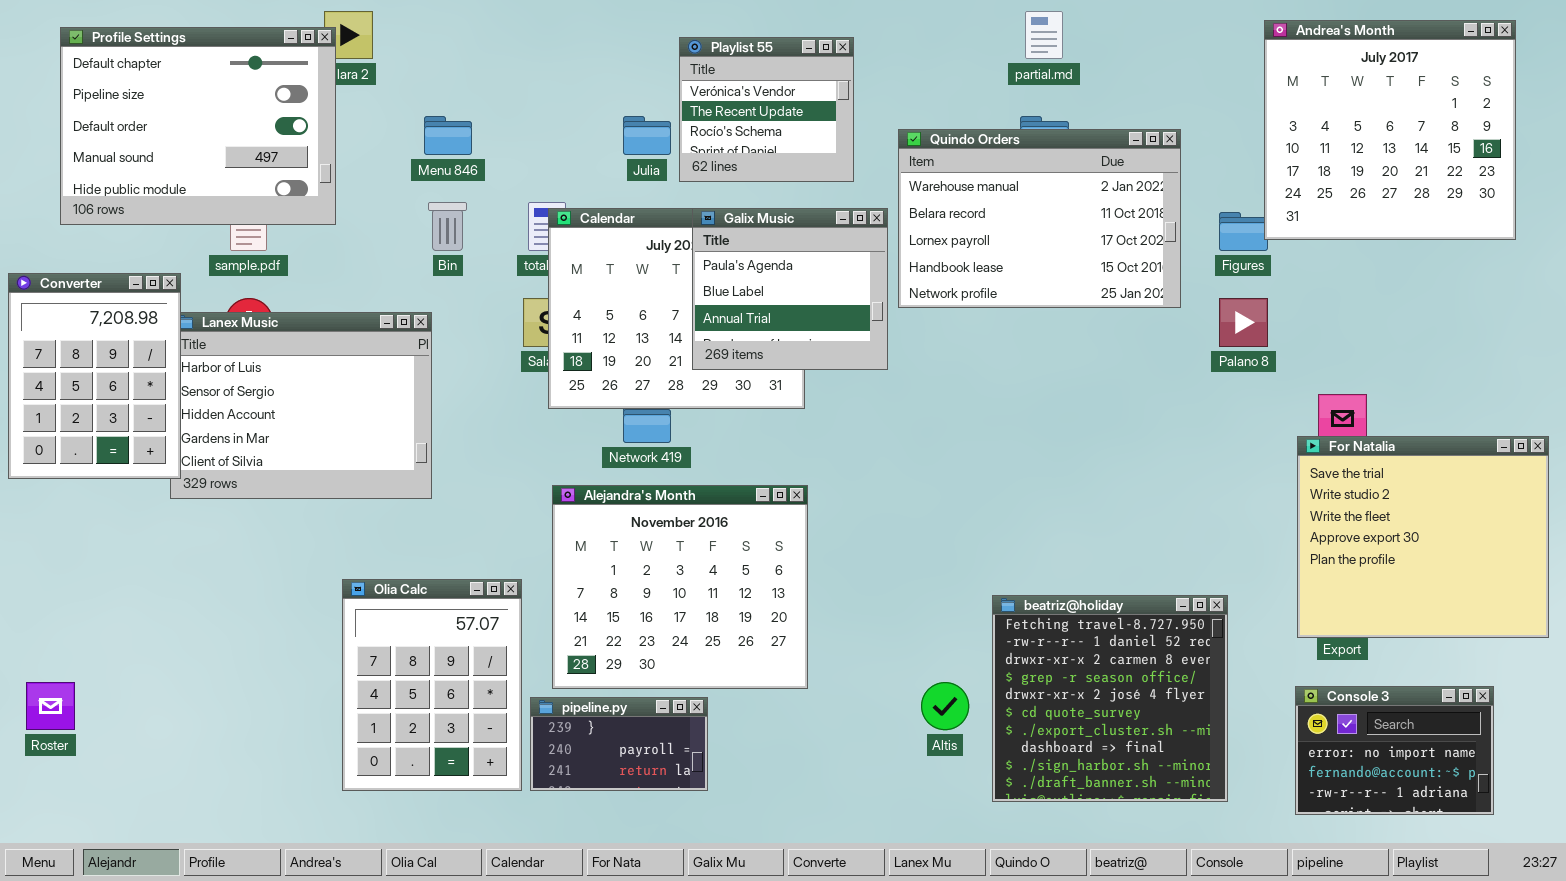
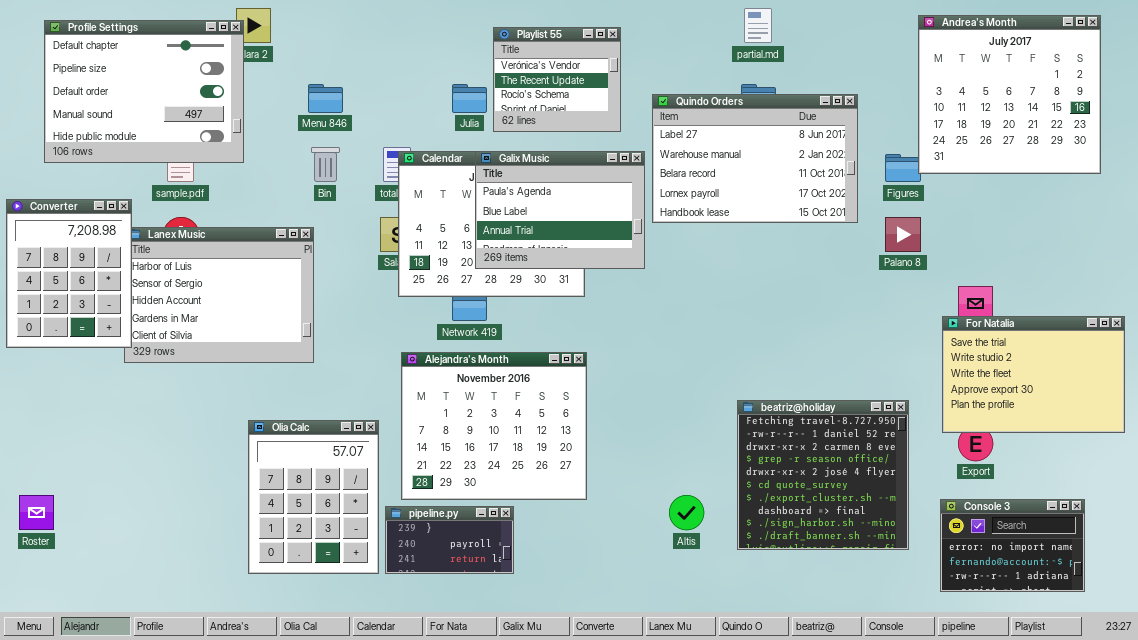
Quindo Orders: [898,129,1181,308] -> [652,94,858,223], scrolled up 1 row
Galix Music: [692,208,888,370] -> [475,151,645,269], resized
For Natalia: [1297,436,1549,638] -> [942,316,1125,433], resized
beatriz@holiday: [992,595,1228,802] -> [737,400,909,550], moved

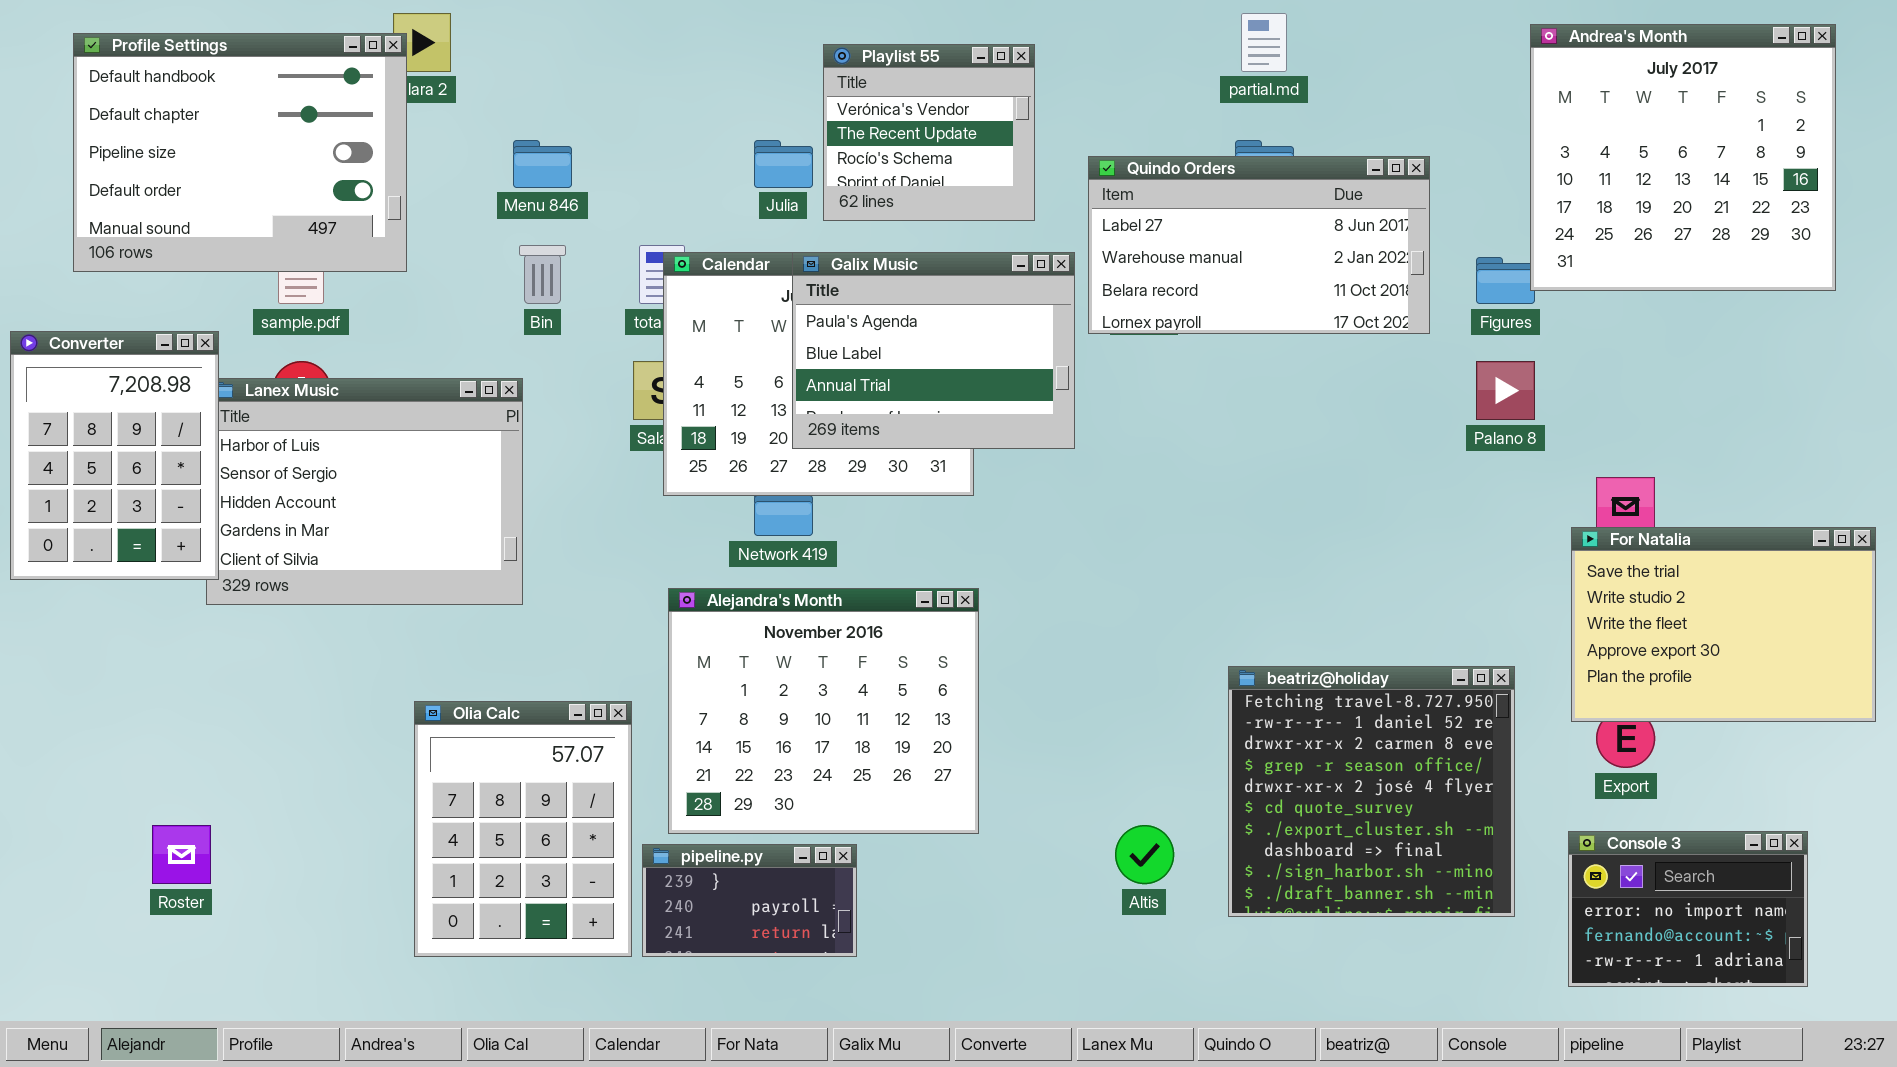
Profile Settings: [44,20,244,163] -> [73,33,407,272], scrolled up 1 row
Quindo Orders: [652,94,858,223] -> [1088,156,1430,334], resized
Roster: [19,495,54,530] -> [152,825,211,884], moved

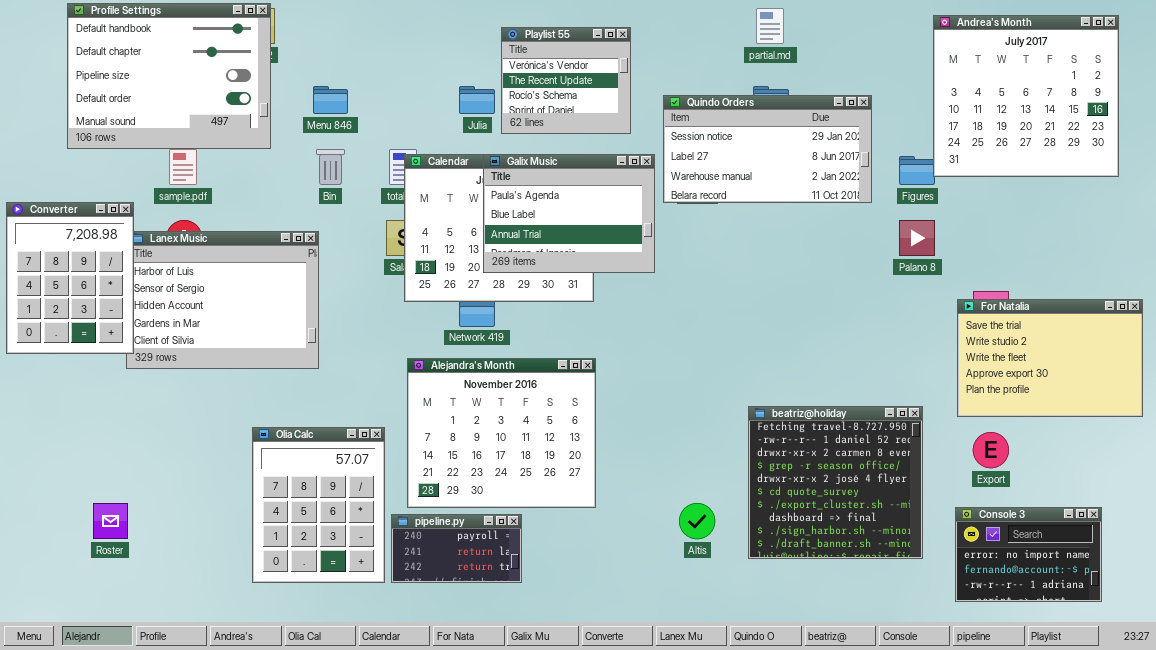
Profile Settings: [73,33,407,272] -> [67,3,271,149], moved
Quindo Orders: [1088,156,1430,334] -> [663,95,872,203], scrolled up 1 row
For Natalia: [1571,527,1876,722] -> [957,299,1143,417], moved
pipeline.py: [642,844,857,957] -> [391,514,522,583], scrolled down 1 row

